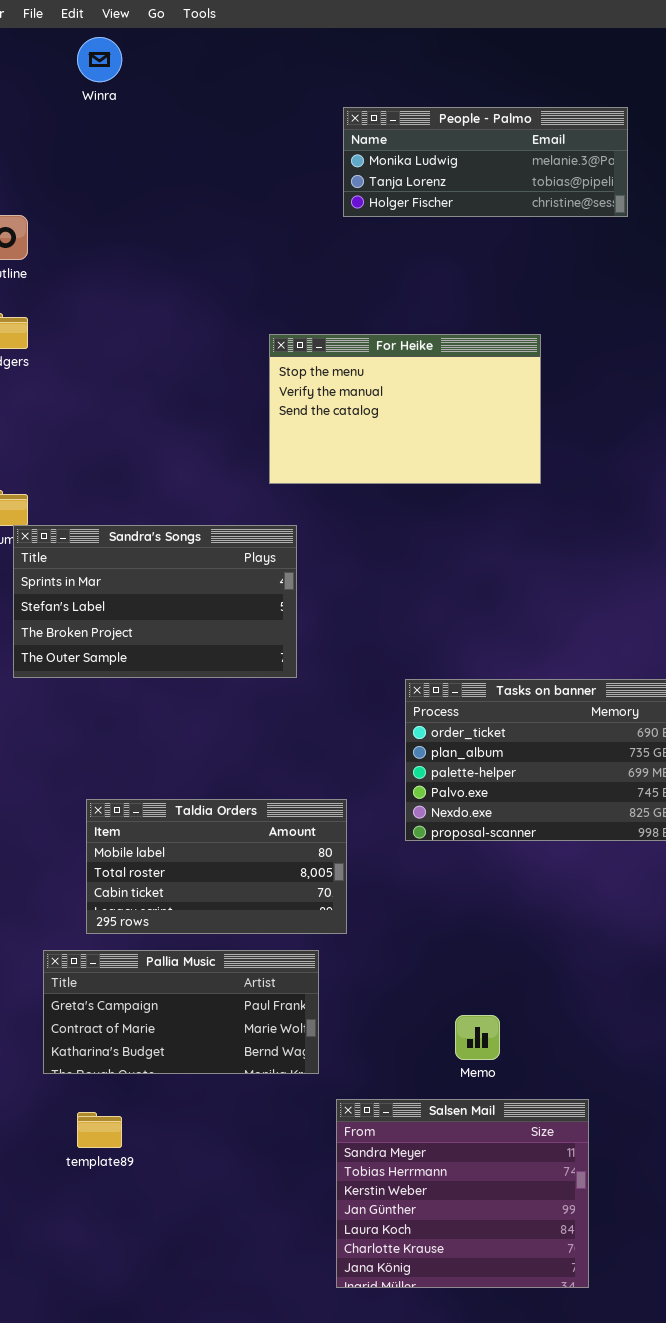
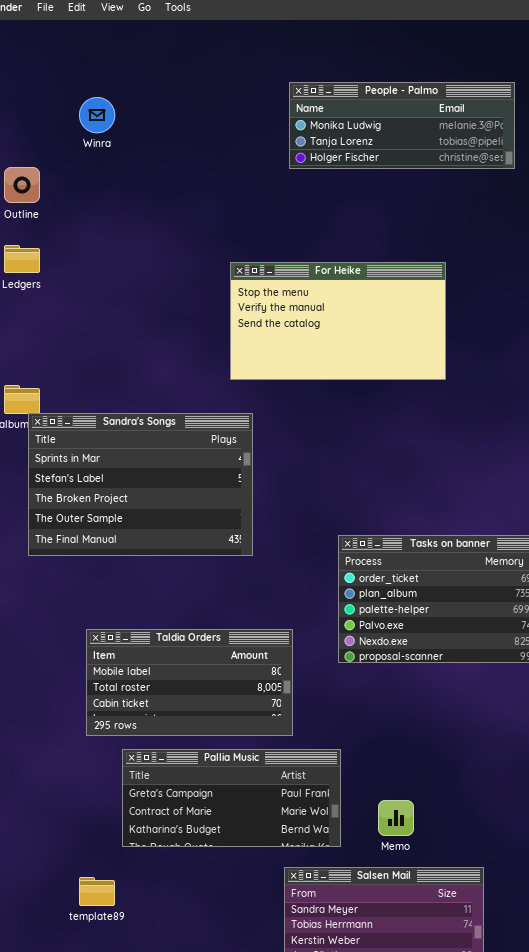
Winra: [77,37,122,82] -> [79,97,115,133], moved
Sandra's Songs: [13,525,297,678] -> [28,413,253,556], resized
Pallia Music: [43,950,319,1074] -> [122,749,341,847], moved

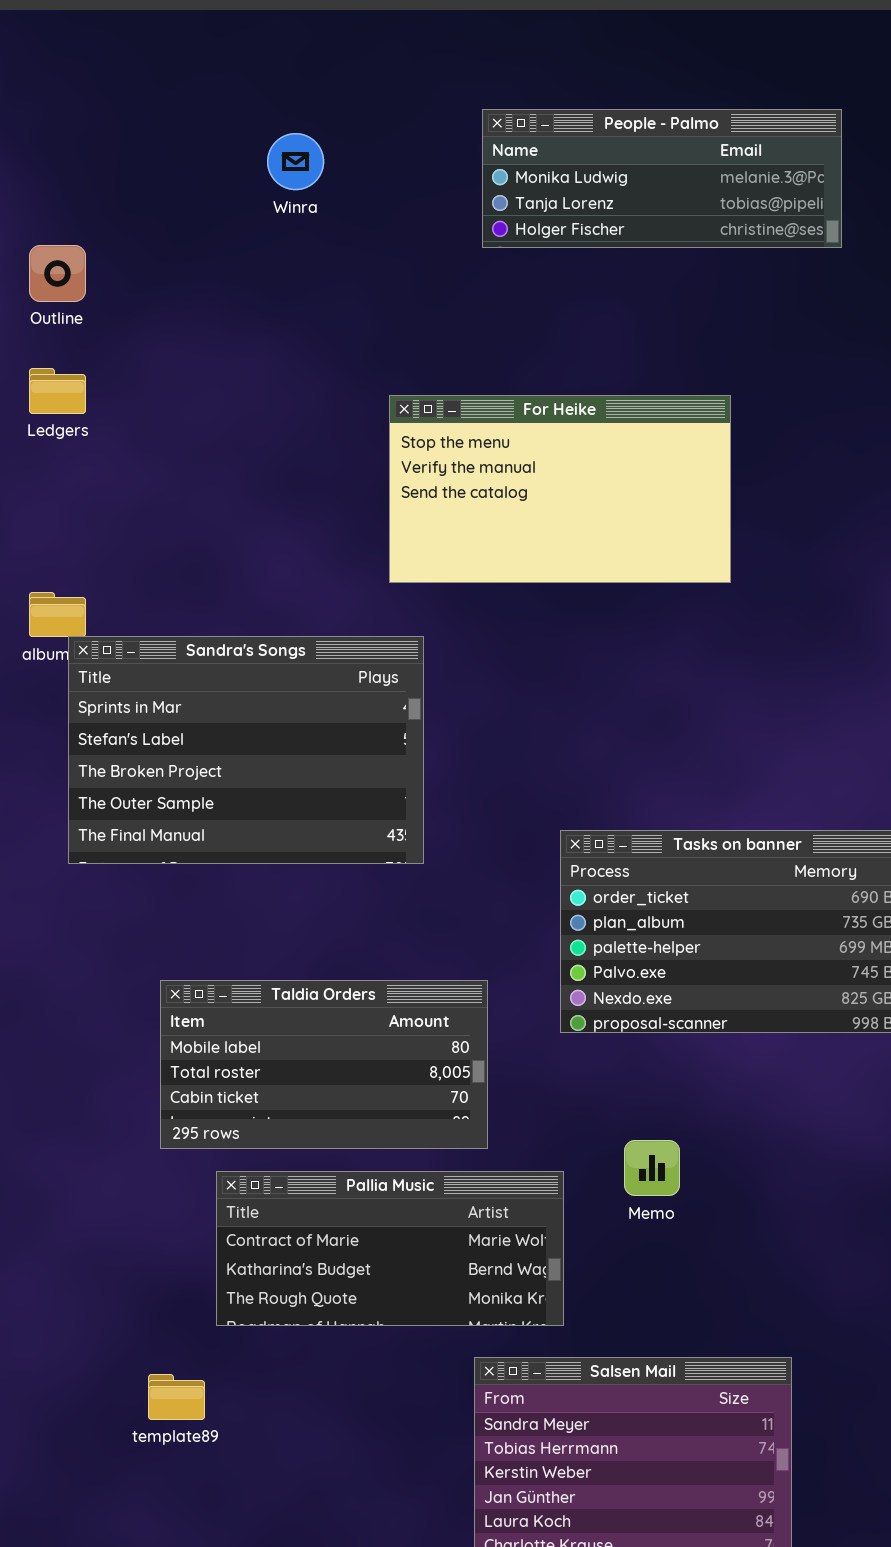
Winra: [79,97,115,133] -> [267,133,324,190], moved
Pallia Music: [122,749,341,847] -> [216,1171,564,1326], scrolled down 1 row
Memo: [378,800,414,836] -> [624,1140,680,1196], moved

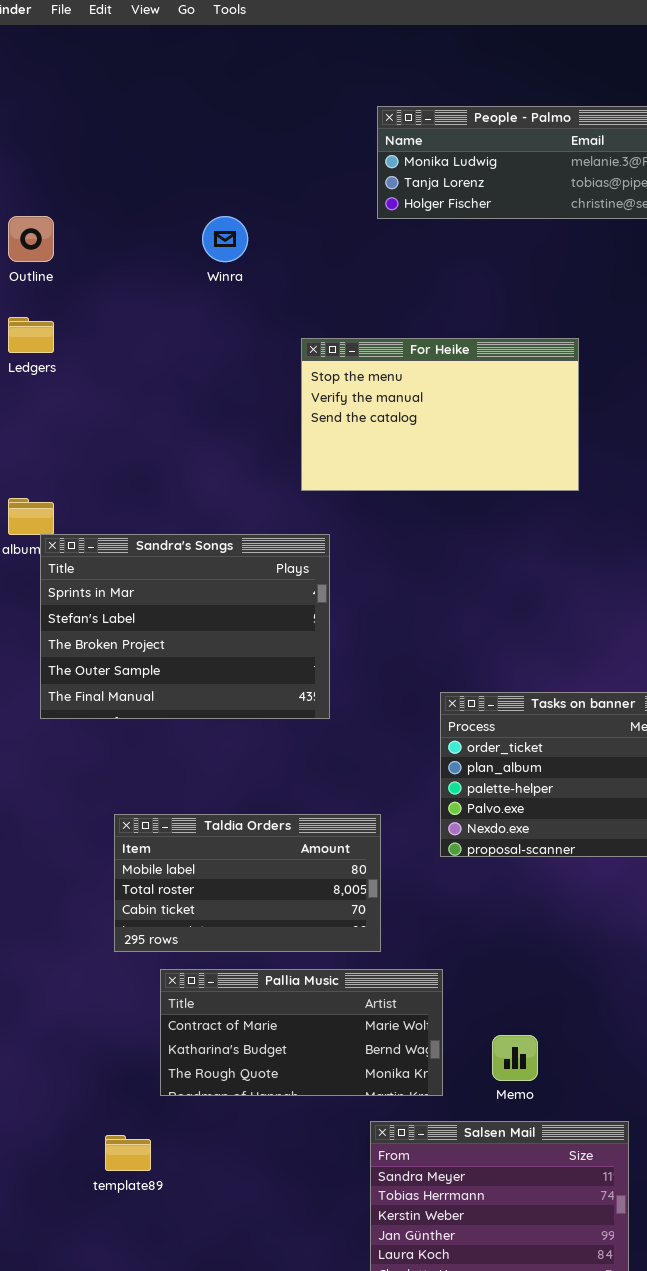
Winra: [267,133,324,190] -> [202,216,248,262], moved
Memo: [624,1140,680,1196] -> [492,1035,538,1081], moved

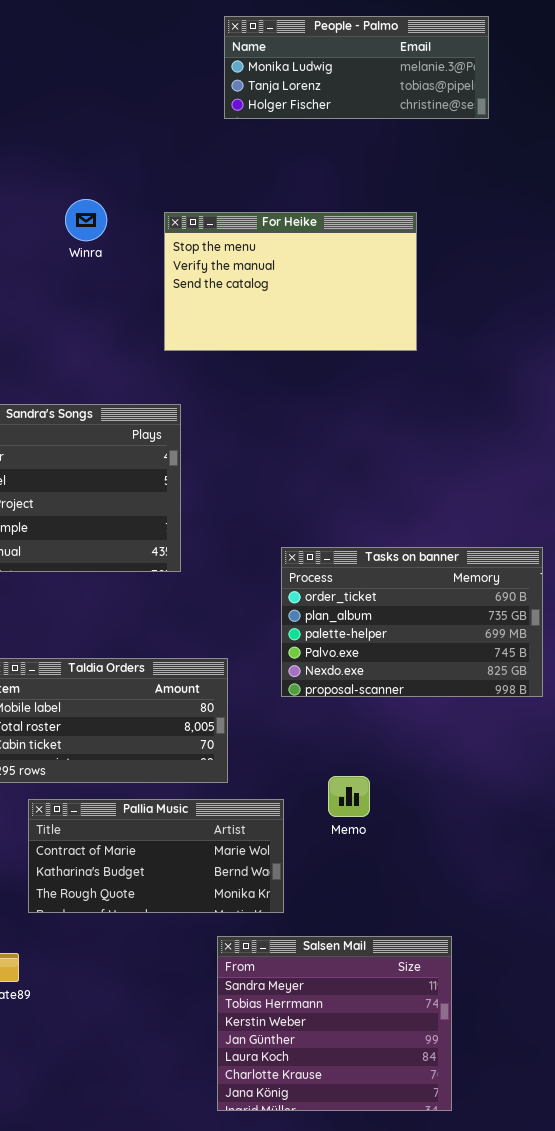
Winra: [202,216,248,262] -> [65,199,107,241], moved
For Heike: [301,338,579,491] -> [164,212,417,351], moved
Memo: [492,1035,538,1081] -> [328,776,370,817], moved

